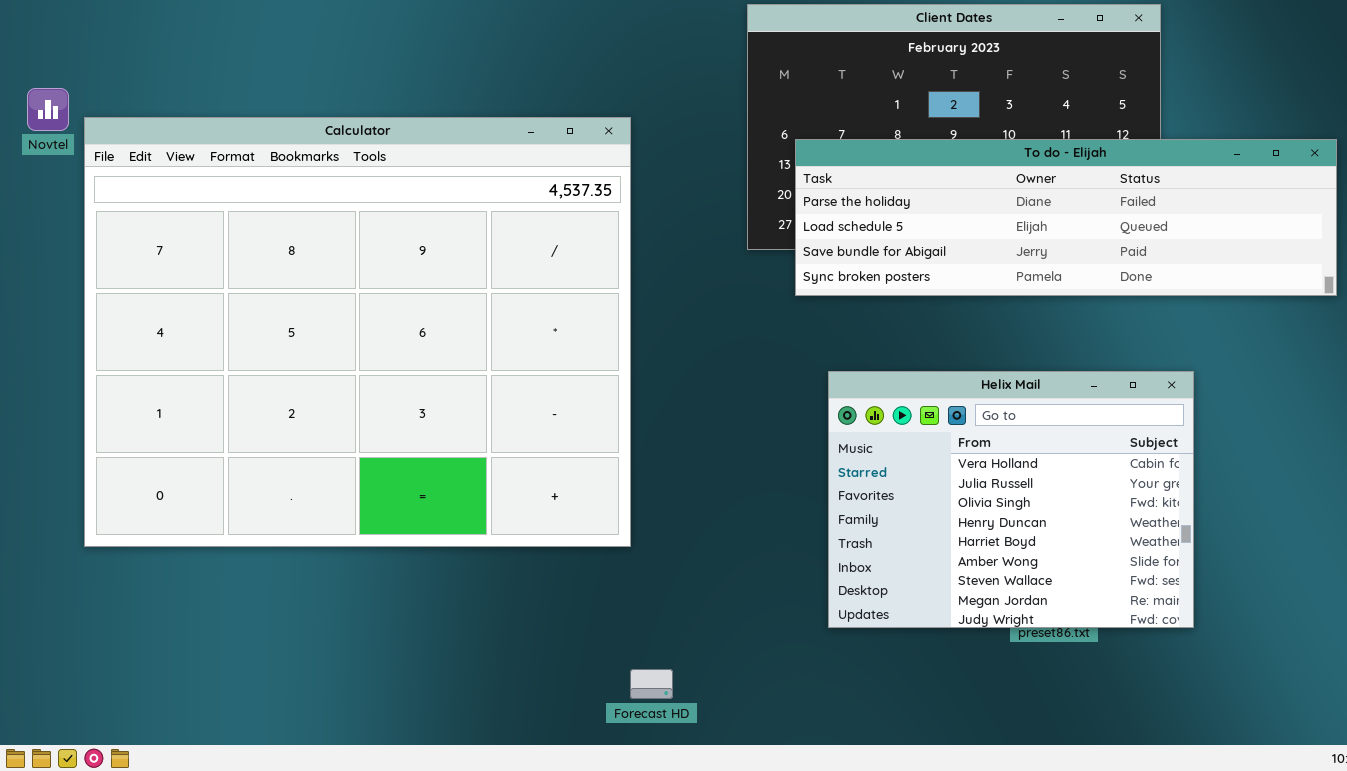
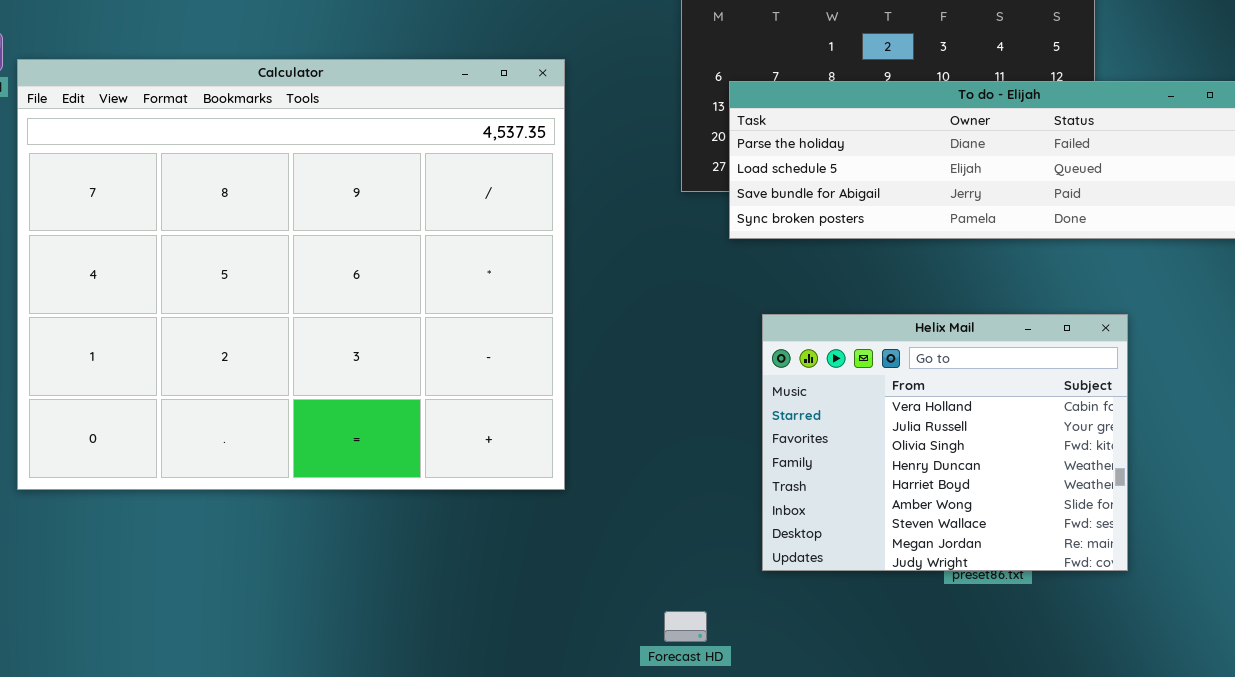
Forecast HD: [630,669,673,699] -> [664,611,707,642], moved

